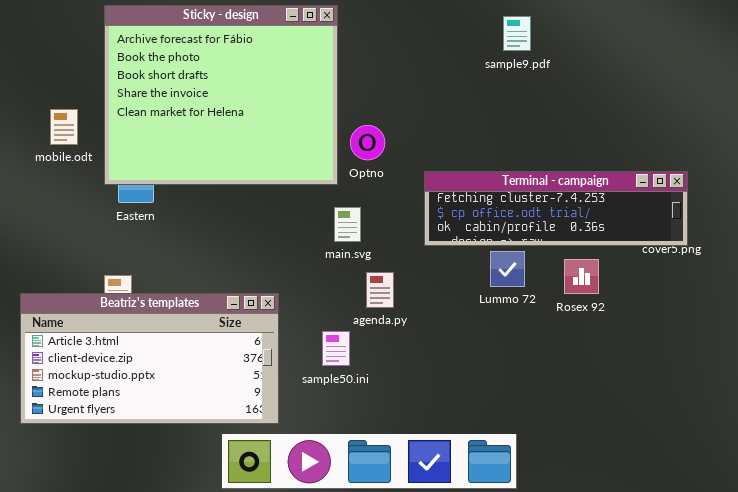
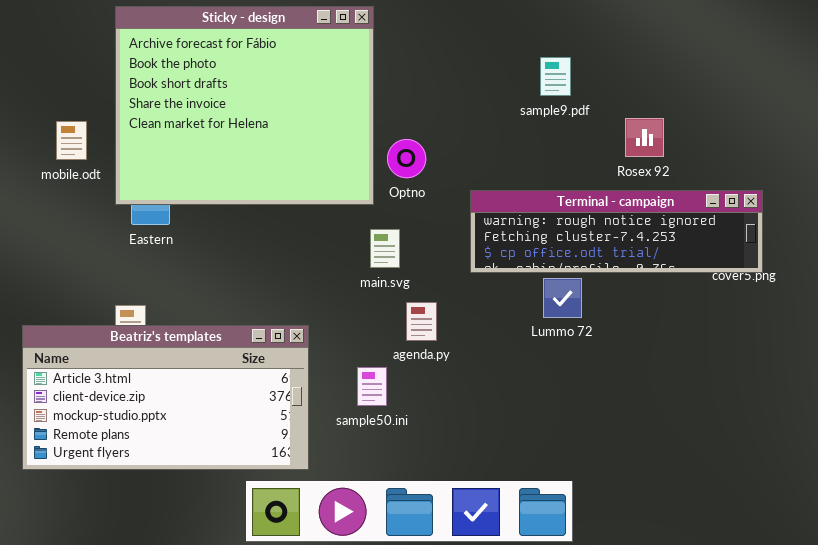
sample9.pdf: [503,16,531,51] -> [540,57,571,96], moved
Terminal - campaign: [424,171,688,246] -> [470,190,763,273], scrolled up 1 row
Rosex 92: [564,259,599,294] -> [625,118,664,157], moved

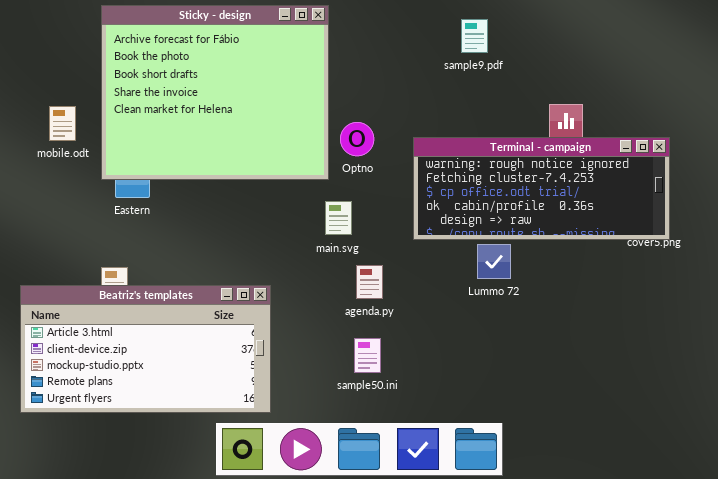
sample9.pdf: [540,57,571,96] -> [461,19,488,53], moved
Terminal - campaign: [470,190,763,273] -> [413,137,670,240], resized
sample50.ini: [357,367,387,406] -> [354,338,381,373], moved

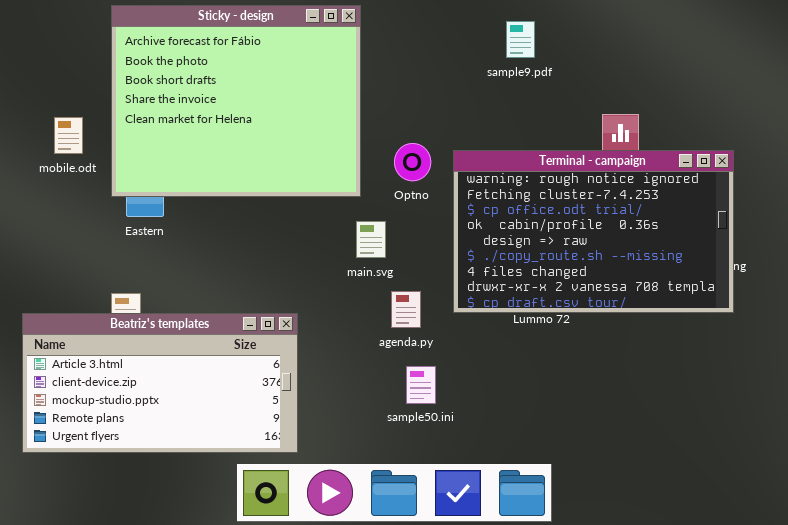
Optno: [340,122,374,156] -> [394,143,431,181], moved
Terminal - campaign: [413,137,670,240] -> [453,150,734,313], resized
sample50.ini: [354,338,381,373] -> [406,366,436,404], moved

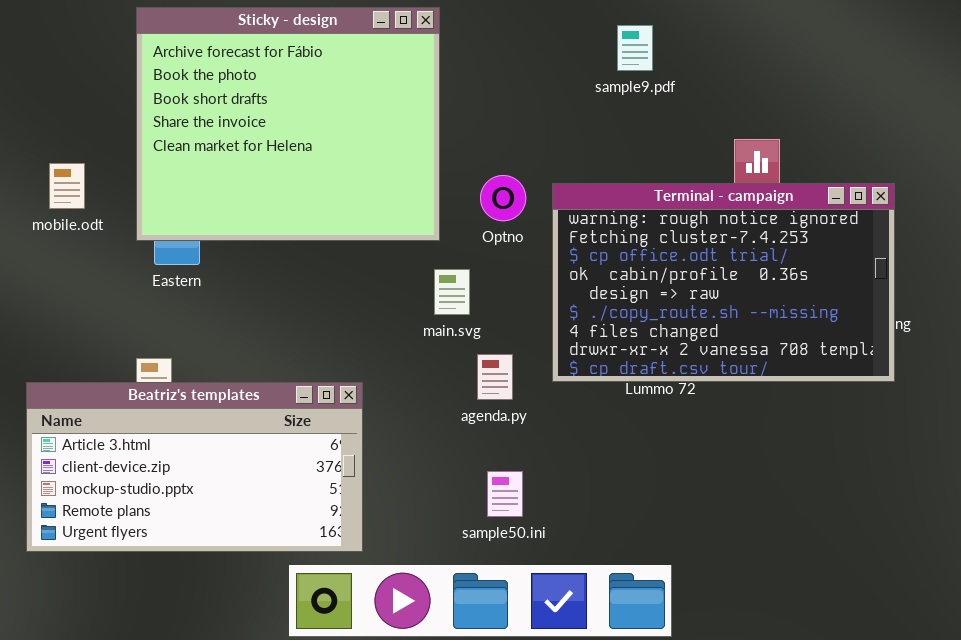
mobile.odt: [54,117,83,154] -> [49,163,85,209], moved
sample50.ini: [406,366,436,404] -> [487,471,523,517], moved

